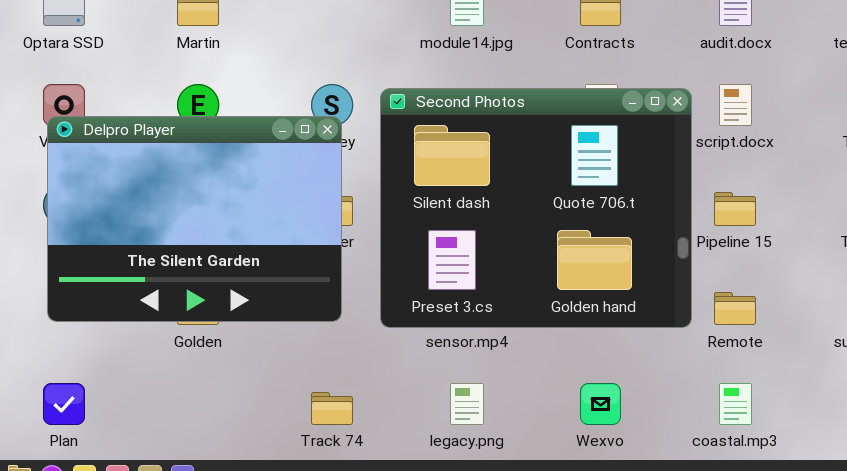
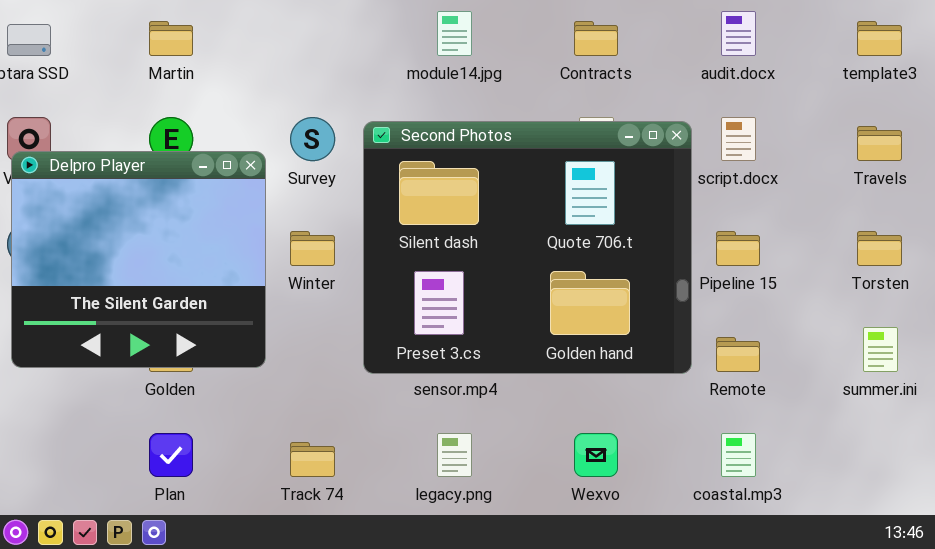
Delpro Player: [47,116,342,322] -> [11,151,266,368], resized
Plan: [43,383,85,425] -> [149,433,193,477], moved

